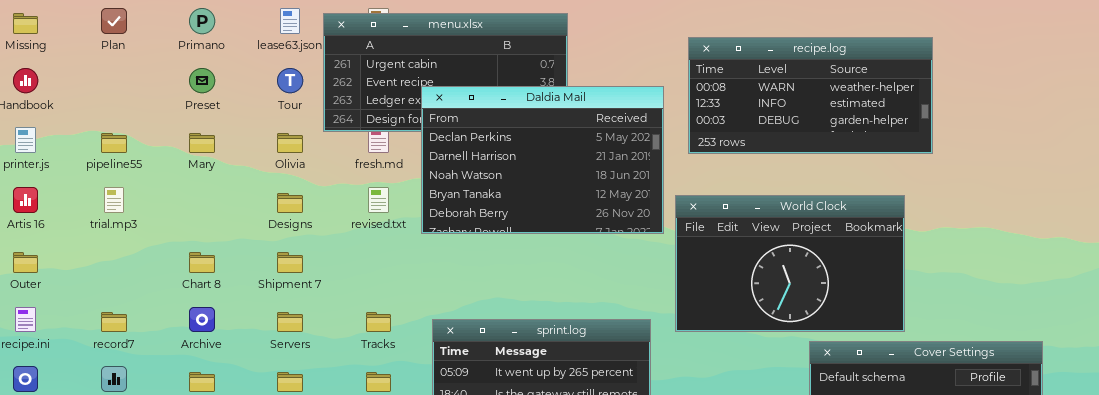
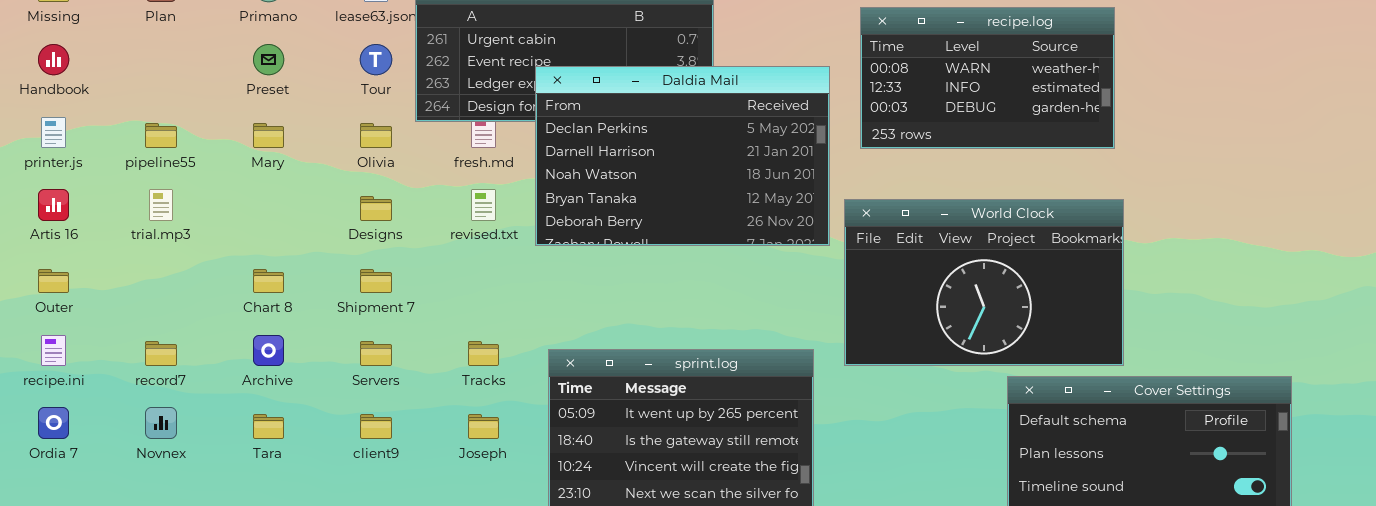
recipe.log: [688,37,933,154] -> [860,7,1115,149], resized

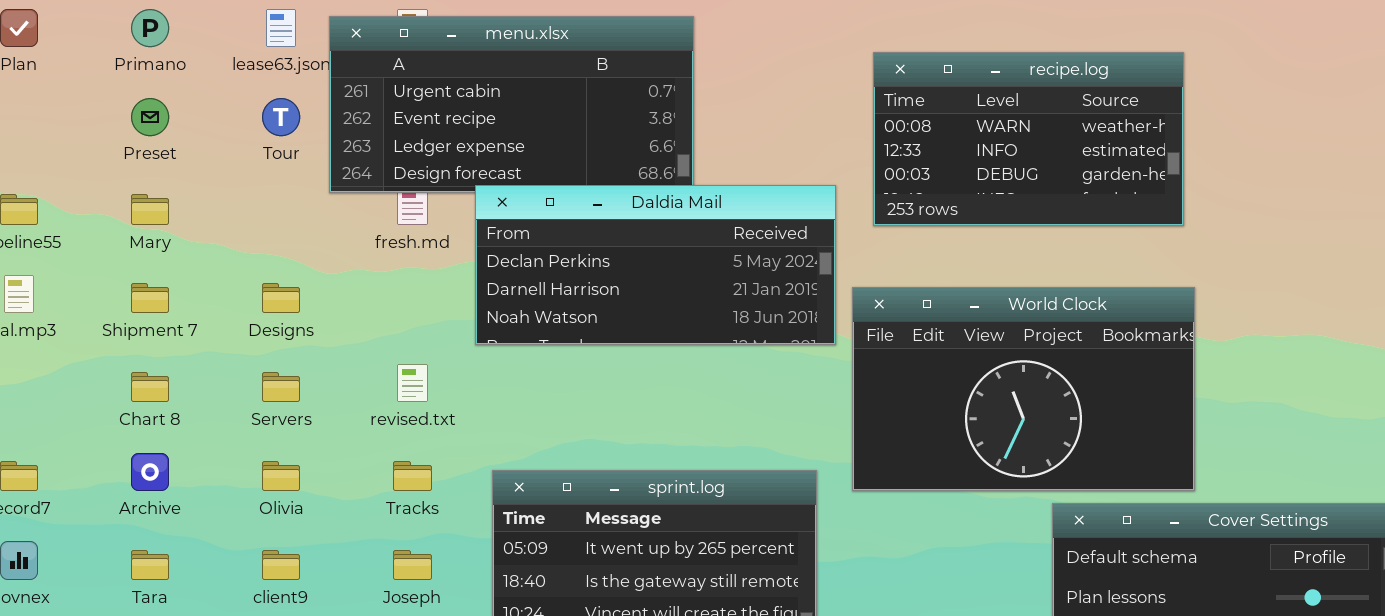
Daldia Mail: [535,66,830,246] -> [475,185,836,345], resized
Olivia: [360,123,392,148] -> [262,461,300,491], moved
revised.txt: [471,189,496,221] -> [397,364,428,402], moved
Shipment 7: [360,269,392,293] -> [131,283,169,313], moved
Servers: [360,341,392,366] -> [262,372,300,402], moved

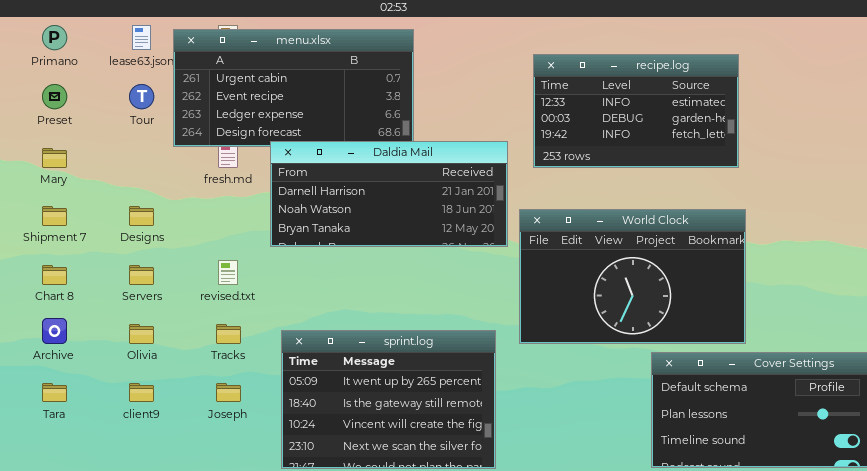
recipe.log: [873,52,1184,226] -> [533,54,739,168], scrolled down 1 row
Daldia Mail: [475,185,836,345] -> [270,141,508,247], scrolled down 1 row

